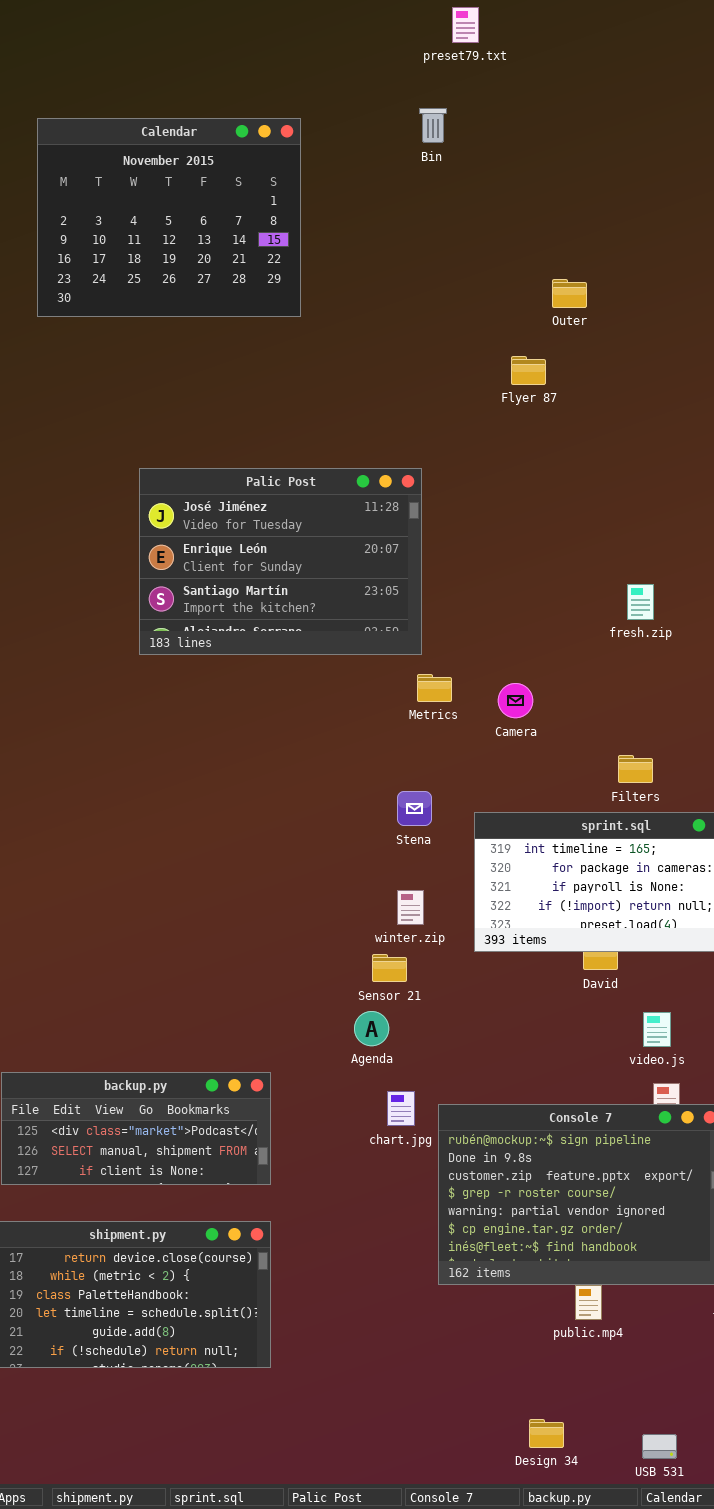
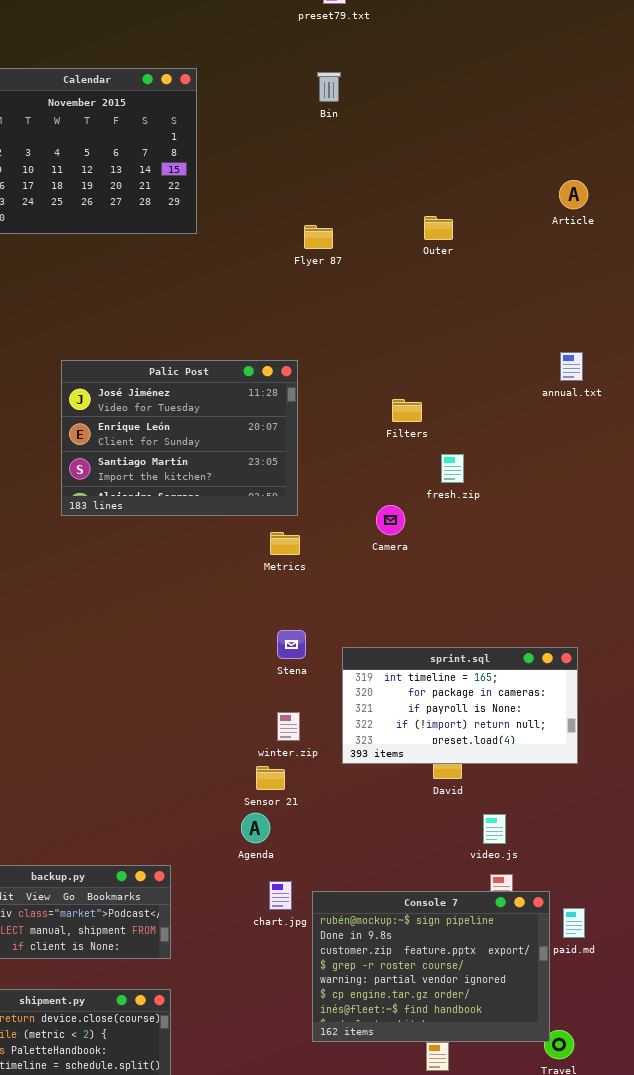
Bin: [419,108,447,143] -> [317,72,341,102], moved
Outer: [552,279,587,308] -> [424,216,453,240], moved
Flyer 87: [511,356,546,385] -> [304,225,333,249], moved
fresh.zip: [627,584,654,620] -> [441,454,464,483], moved
Metrics: [417,674,452,702] -> [270,532,300,555], moved
Camera: [498,683,533,718] -> [376,505,405,535], moved
Filters: [618,755,653,783] -> [392,399,422,422], moved

